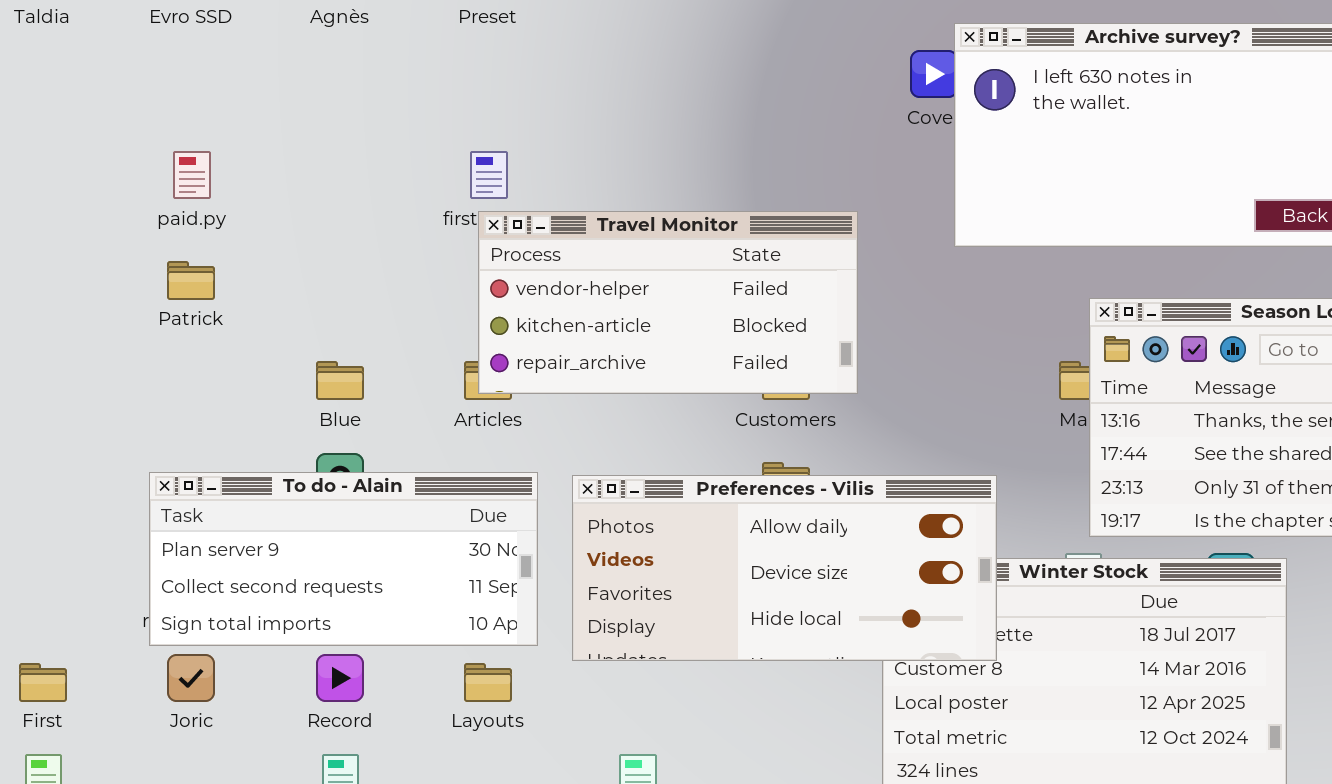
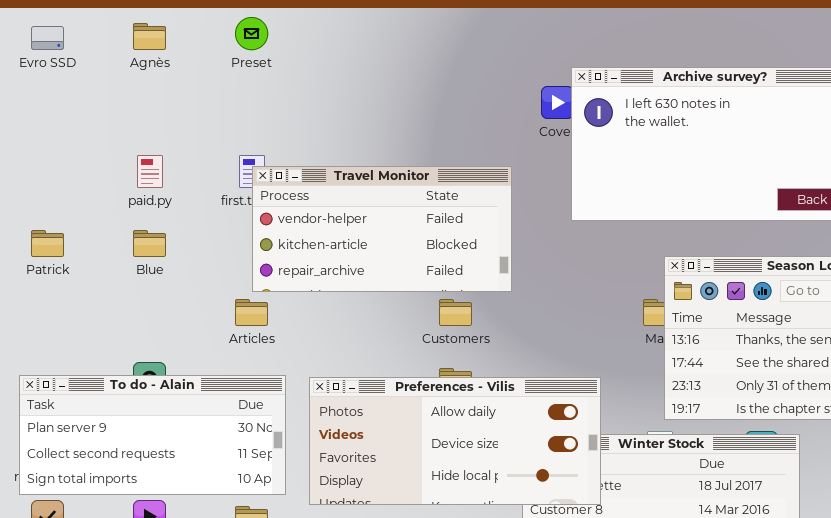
paid.py: [173,151,211,199] -> [137,155,163,188], moved
Travel Monitor: [478,211,858,394] -> [252,166,512,292], moved
Blue: [316,361,364,400] -> [133,230,166,257], moved

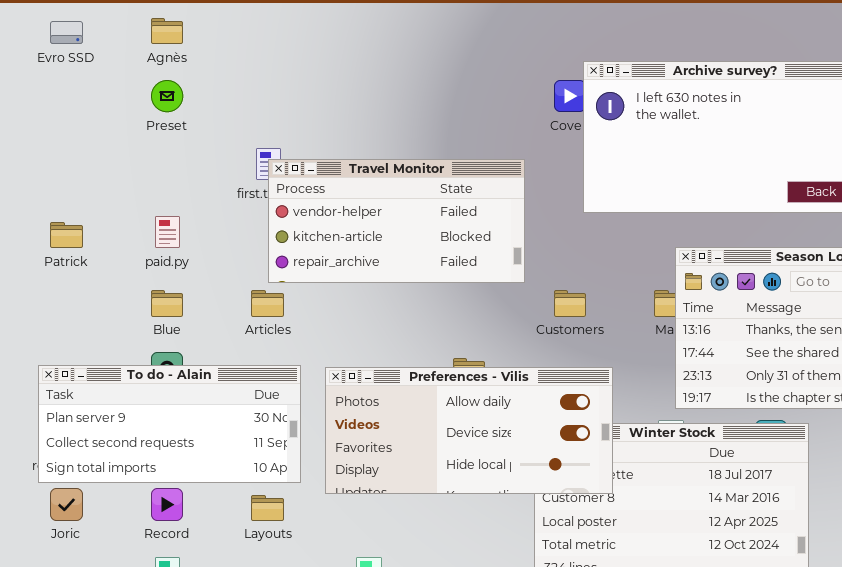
Preset: [235,17,268,50] -> [151,80,183,112], moved
paid.py: [137,155,163,188] -> [155,216,180,248], moved
Blue: [133,230,166,257] -> [151,290,183,317], moved
Customers: [439,299,472,326] -> [554,290,586,317], moved

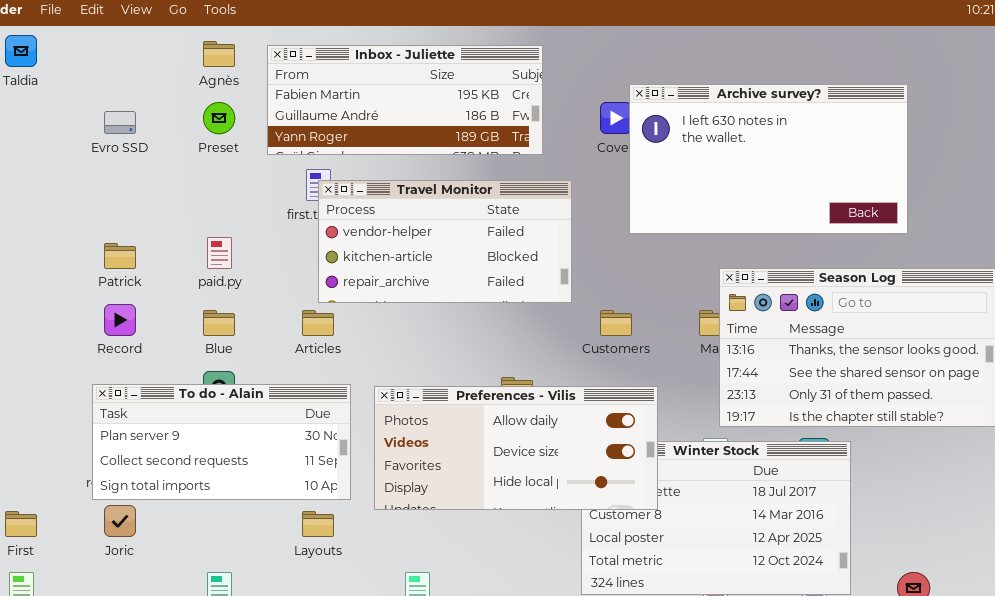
Evro SSD: [50,21,83,44] -> [104,111,136,134], moved
Inbox - Juliette: none -> [267,45,543,155], opened
Record: [151,488,183,521] -> [104,304,136,336], moved

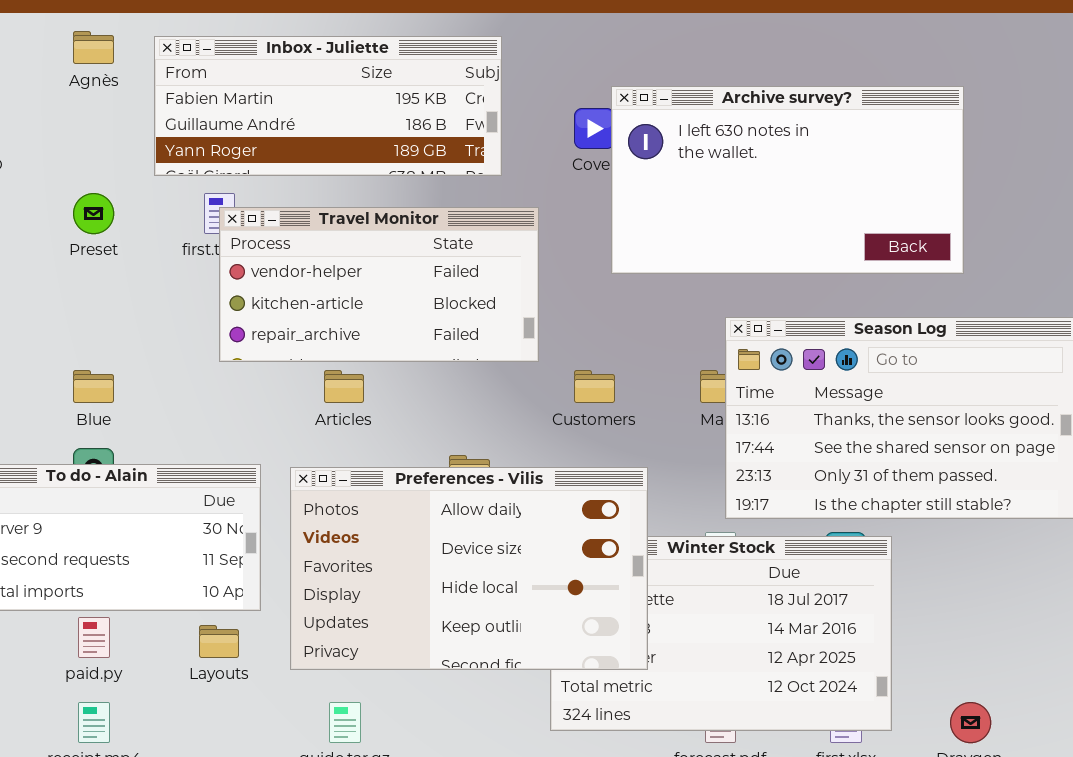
Preset: [203,102,235,134] -> [73,193,114,234], moved
paid.py: [207,237,232,269] -> [78,617,110,658], moved
Articles: [302,310,334,336] -> [324,370,364,403], moved
Preferences - Vilis: [374,386,658,510] -> [290,467,648,670], resized

